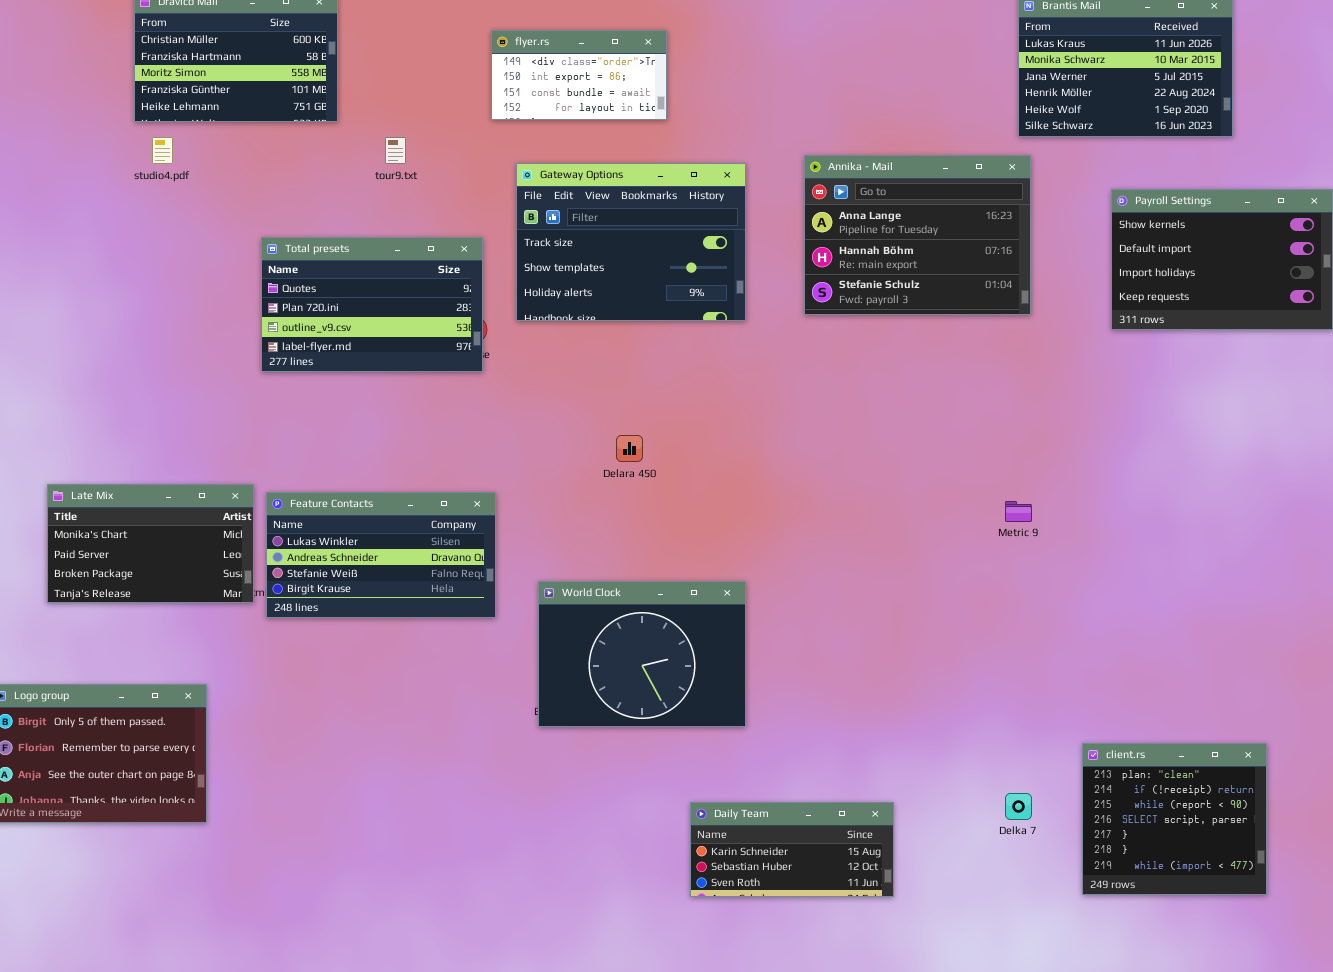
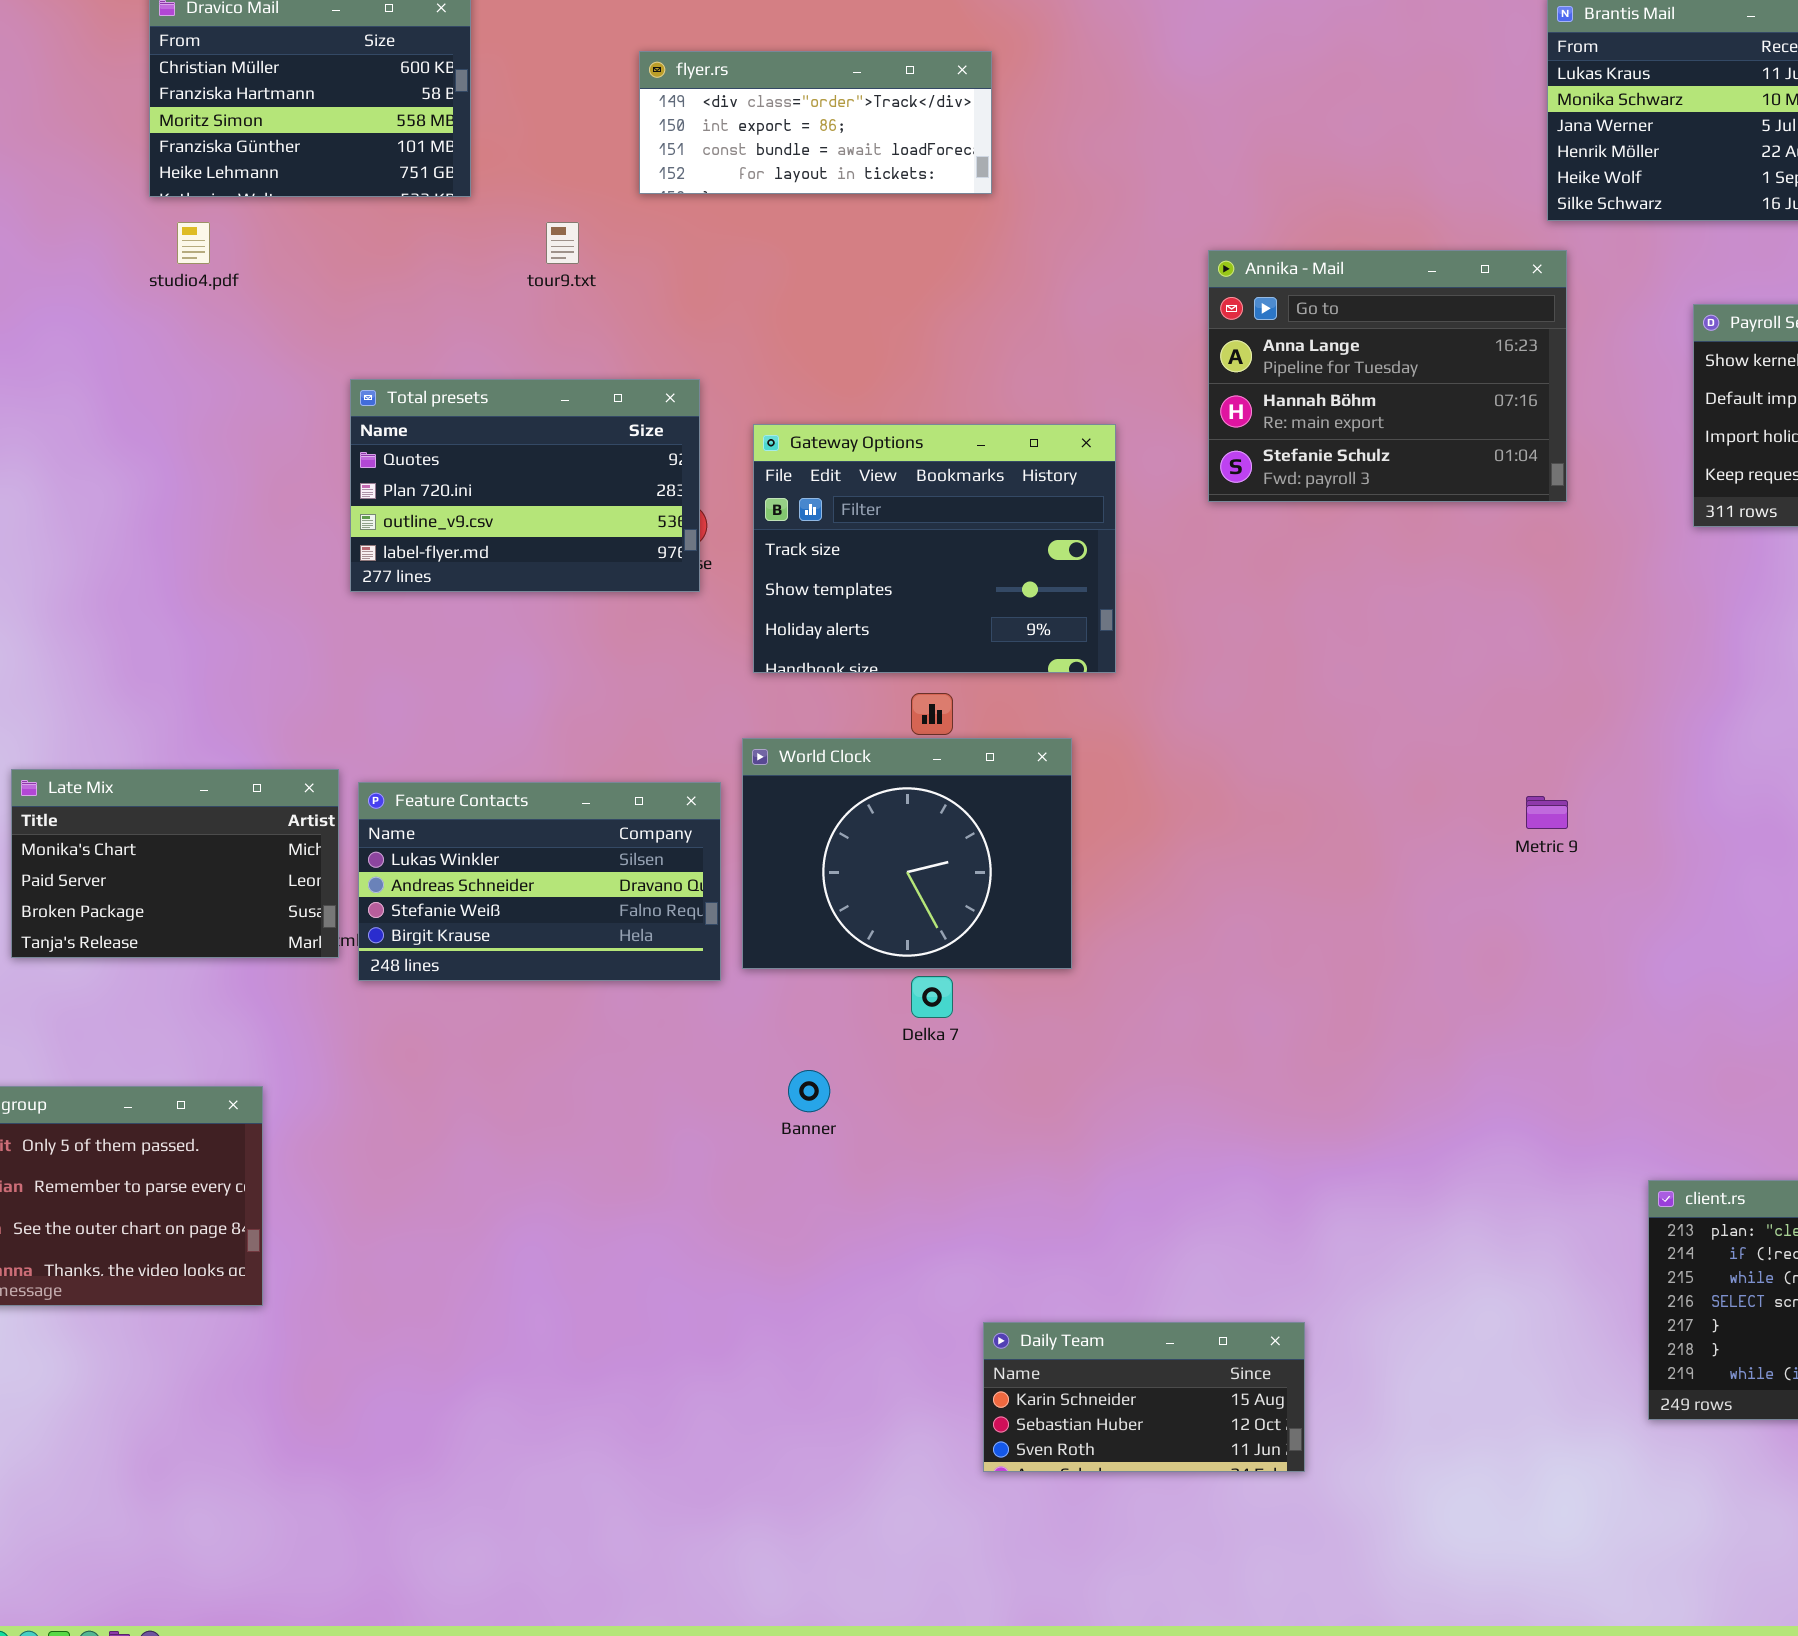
flyer.rs: [491,30,667,120] -> [639,51,992,194], resized
Gateway Options: [516,163,746,321] -> [753,424,1116,673], moved
World Clock: [538,581,746,727] -> [742,738,1072,969], moved
Delka 7: [1005,793,1032,820] -> [911,976,953,1018], moved
Daily Team: [690,802,894,897] -> [983,1322,1305,1472], moved

